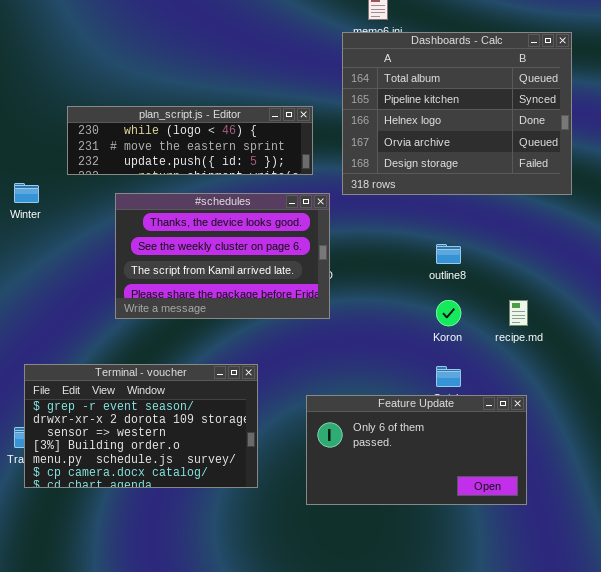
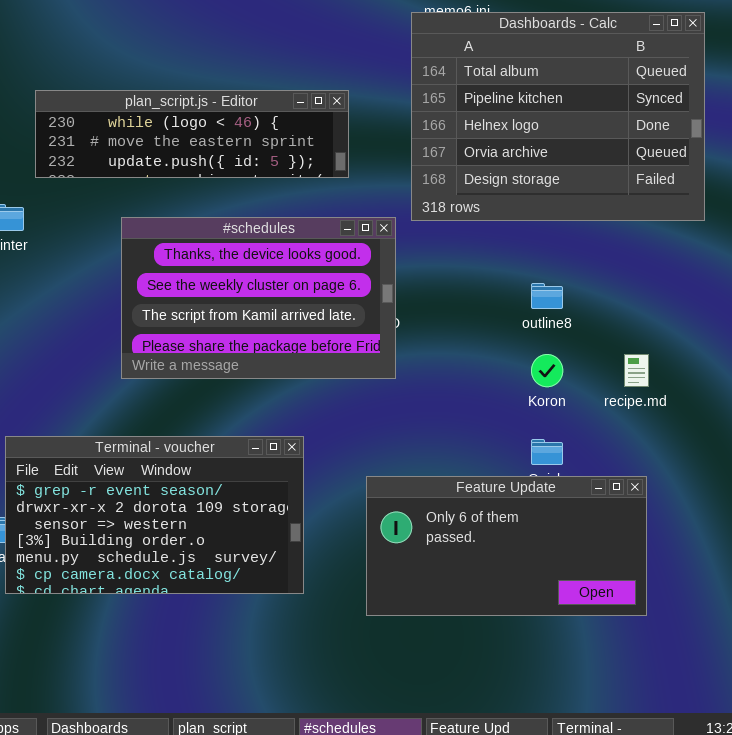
plan_script.js - Editor: [67,106,313,175] -> [35,90,349,178], moved

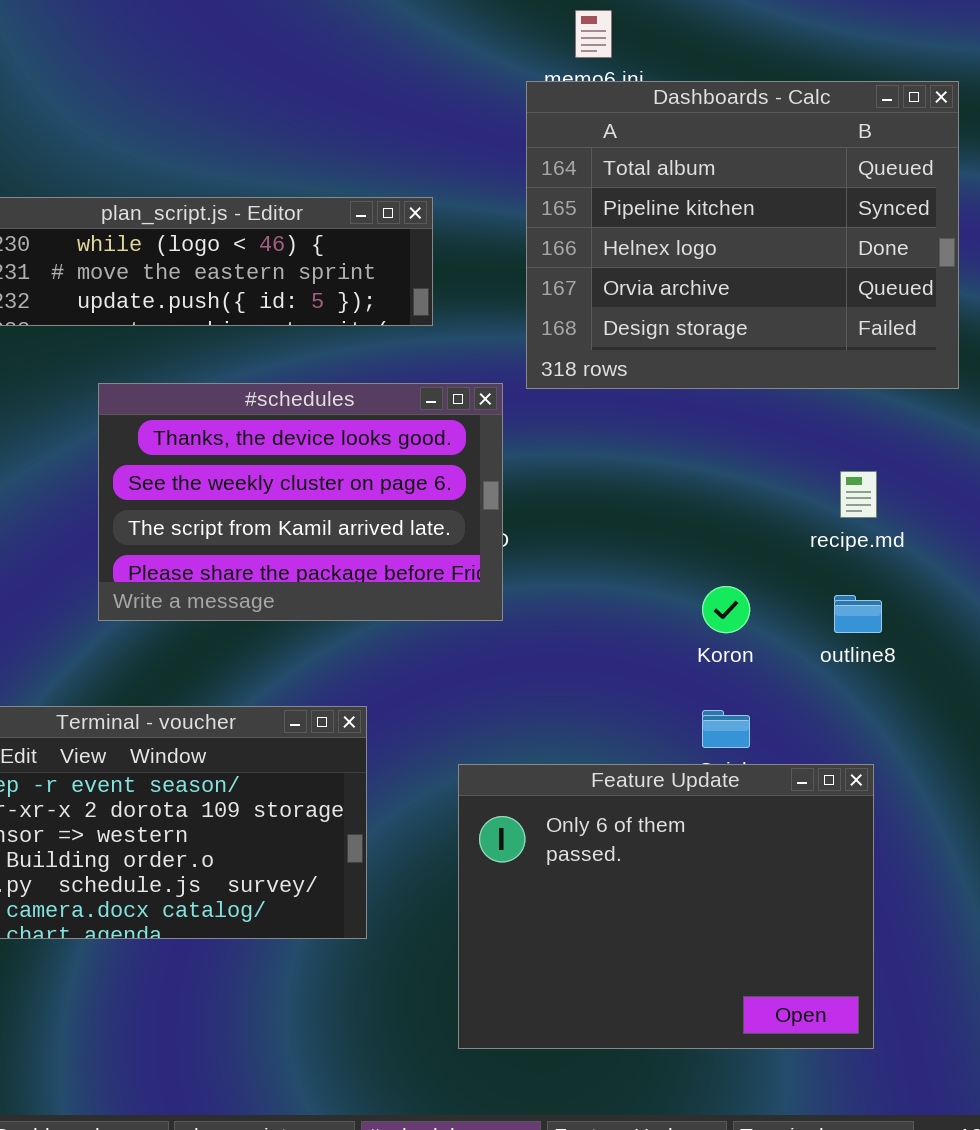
outline8: [531,283,563,309] -> [834,595,882,633], moved
recipe.md: [624,354,649,387] -> [840,471,877,518], moved
Feature Update: [366,476,647,616] -> [458,764,874,1049], resized

